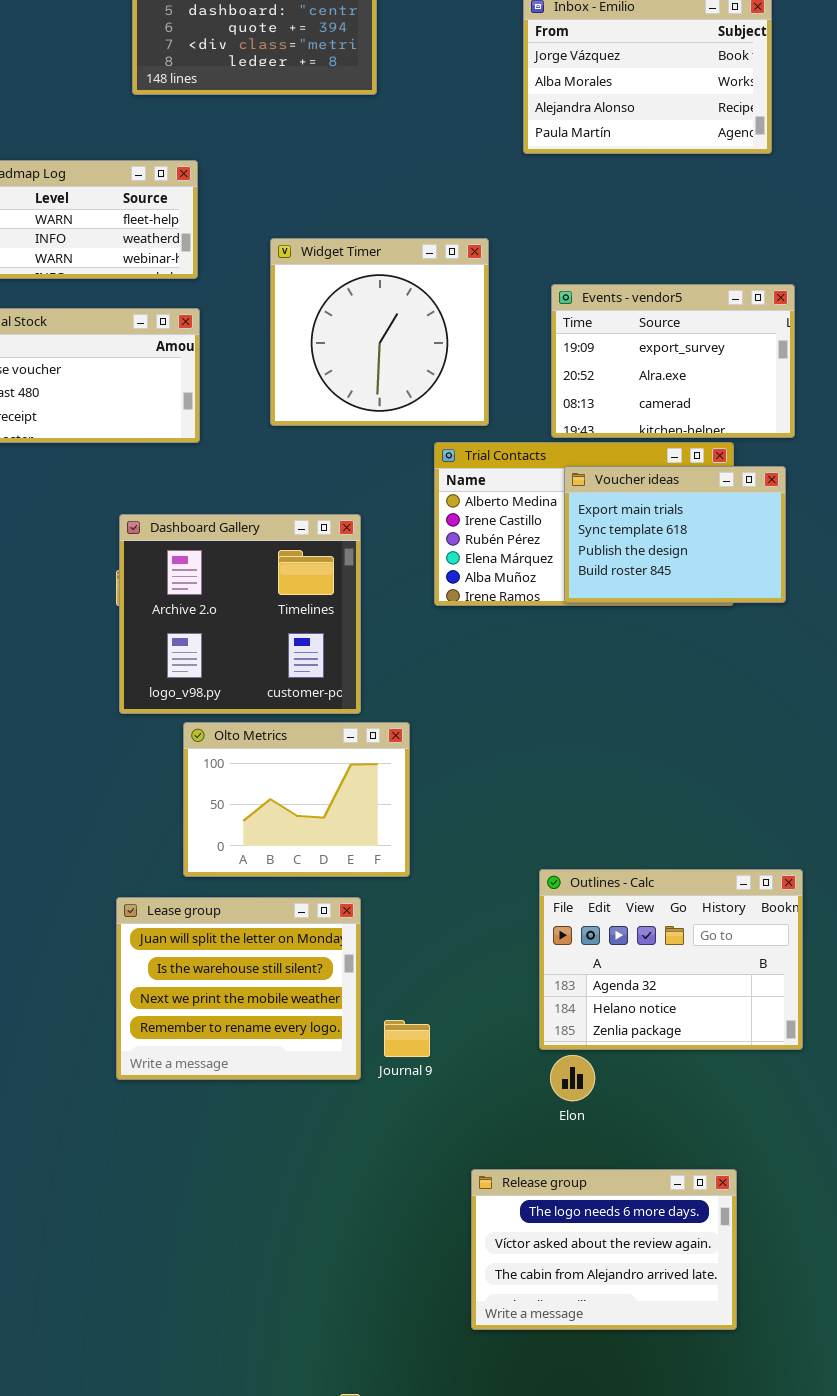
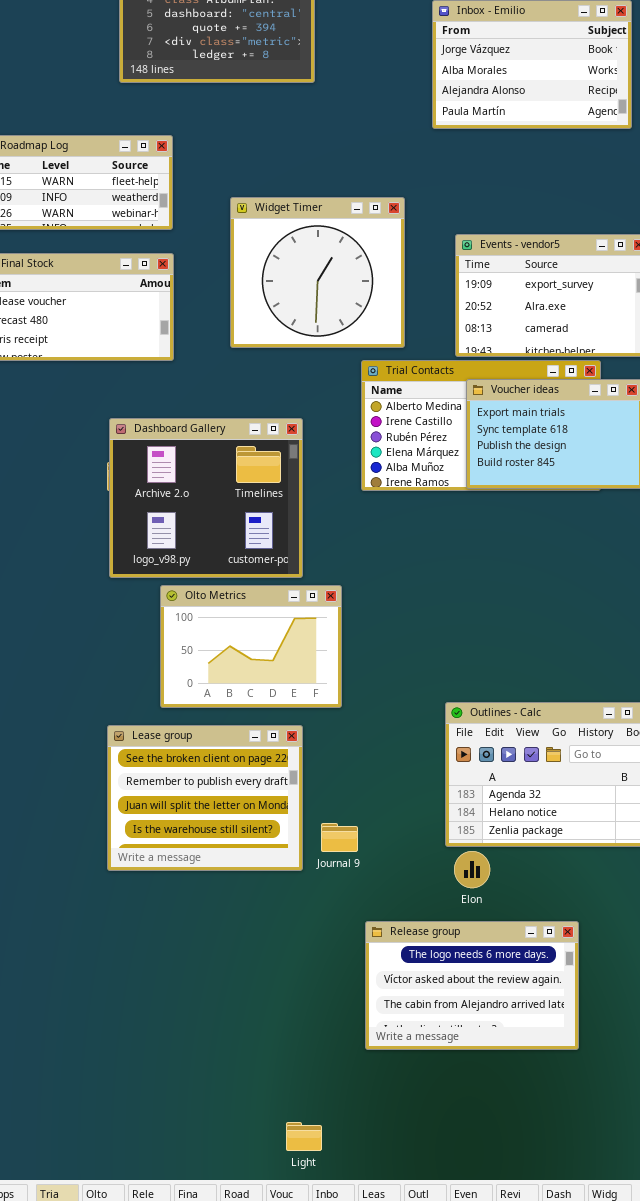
Lease group: [116,897,361,1080] -> [107,725,303,871], scrolled up 2 rows
Release group: [471,1169,737,1330] -> [365,921,579,1050], moved

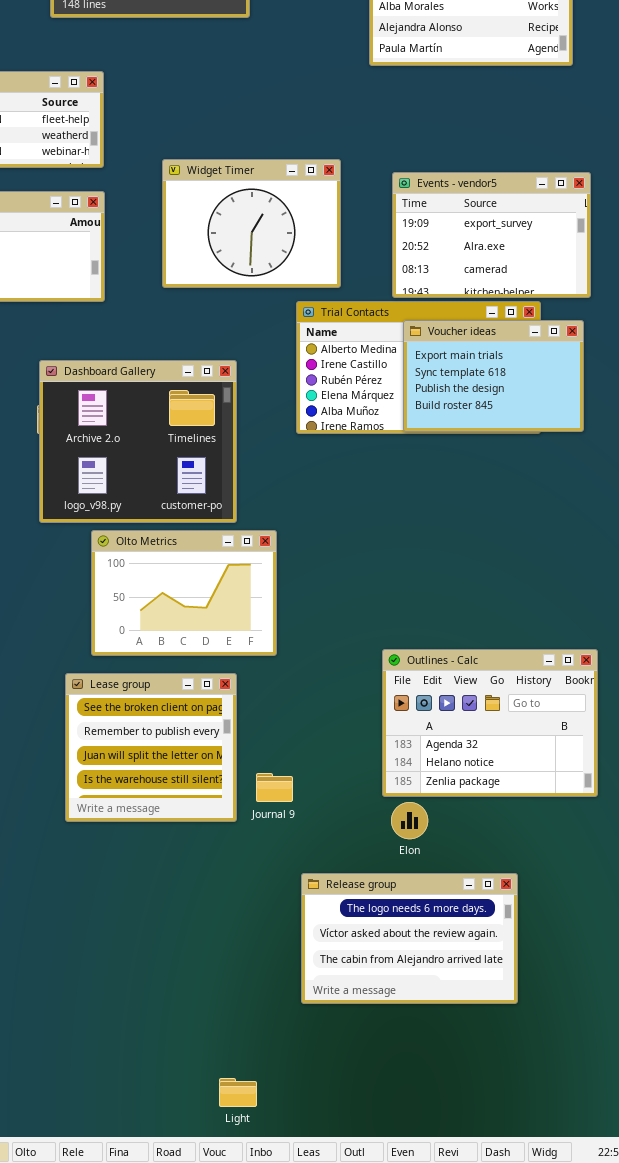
Widget Timer: [230,197,405,348] -> [162,159,341,288], resized
Lease group: [107,725,303,871] -> [65,673,237,822], resized

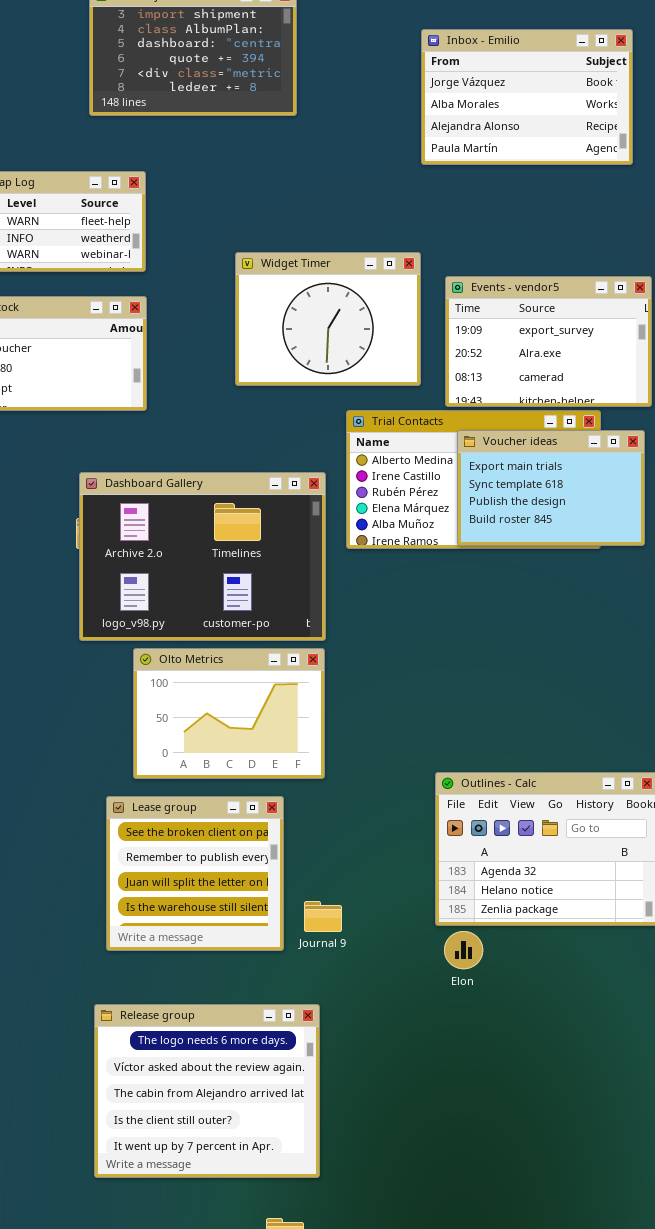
Widget Timer: [162,159,341,288] -> [235,252,421,386], moved
Dashboard Gallery: [39,360,237,523] -> [79,472,326,641], resized
Release group: [301,873,518,1004] -> [94,1004,320,1178], moved, resized

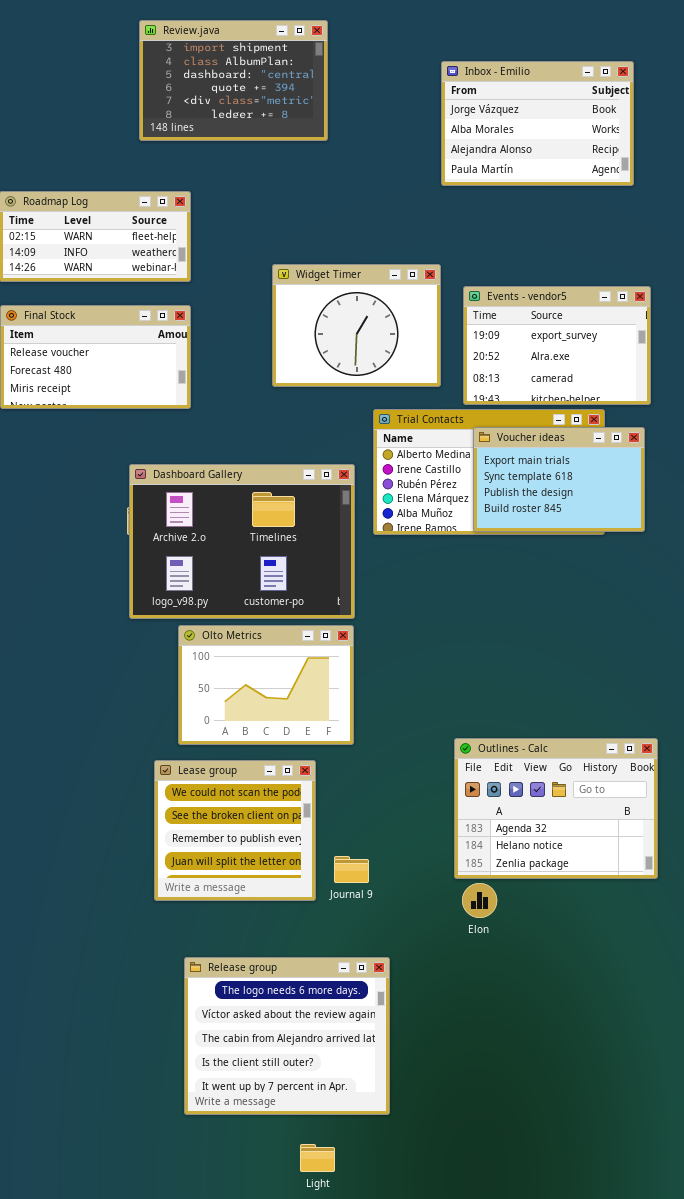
Lease group: [106,796,284,951] -> [154,760,316,901], scrolled up 1 row
Release group: [94,1004,320,1178] -> [184,957,390,1115], moved

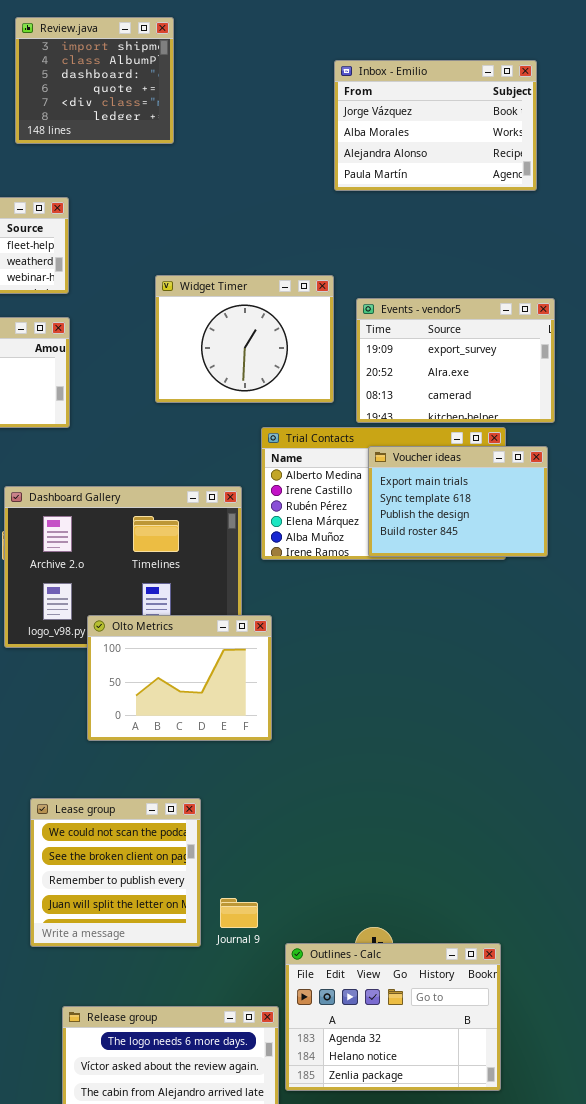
Review.java: [139,20,328,141] -> [15,17,174,144], resized
Olto Metrics: [178,625,354,745] -> [87,615,272,741], moved
Outlines - Calc: [454,738,658,879] -> [285,943,501,1091], moved

